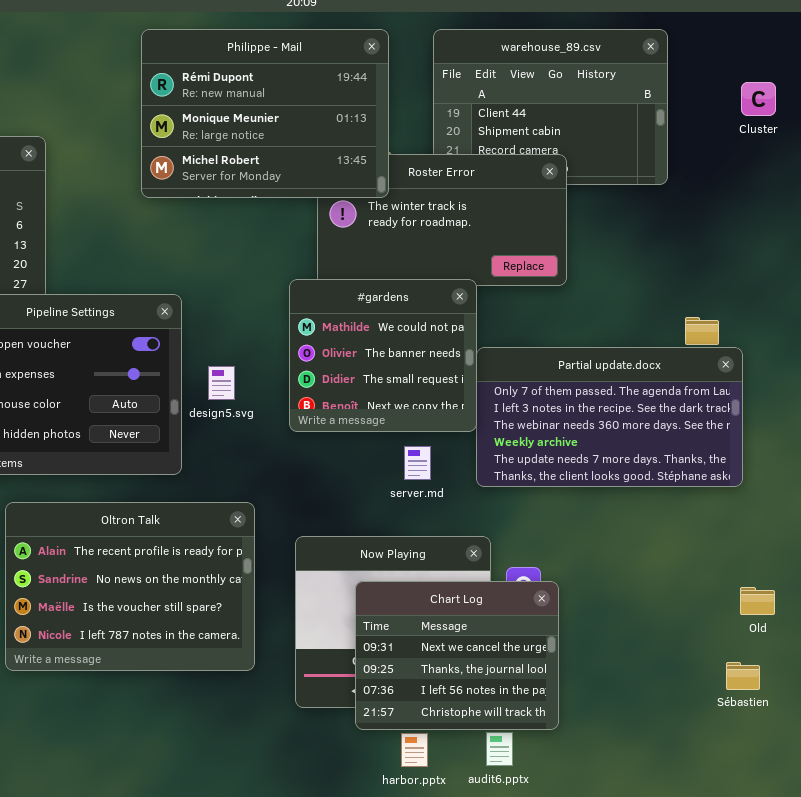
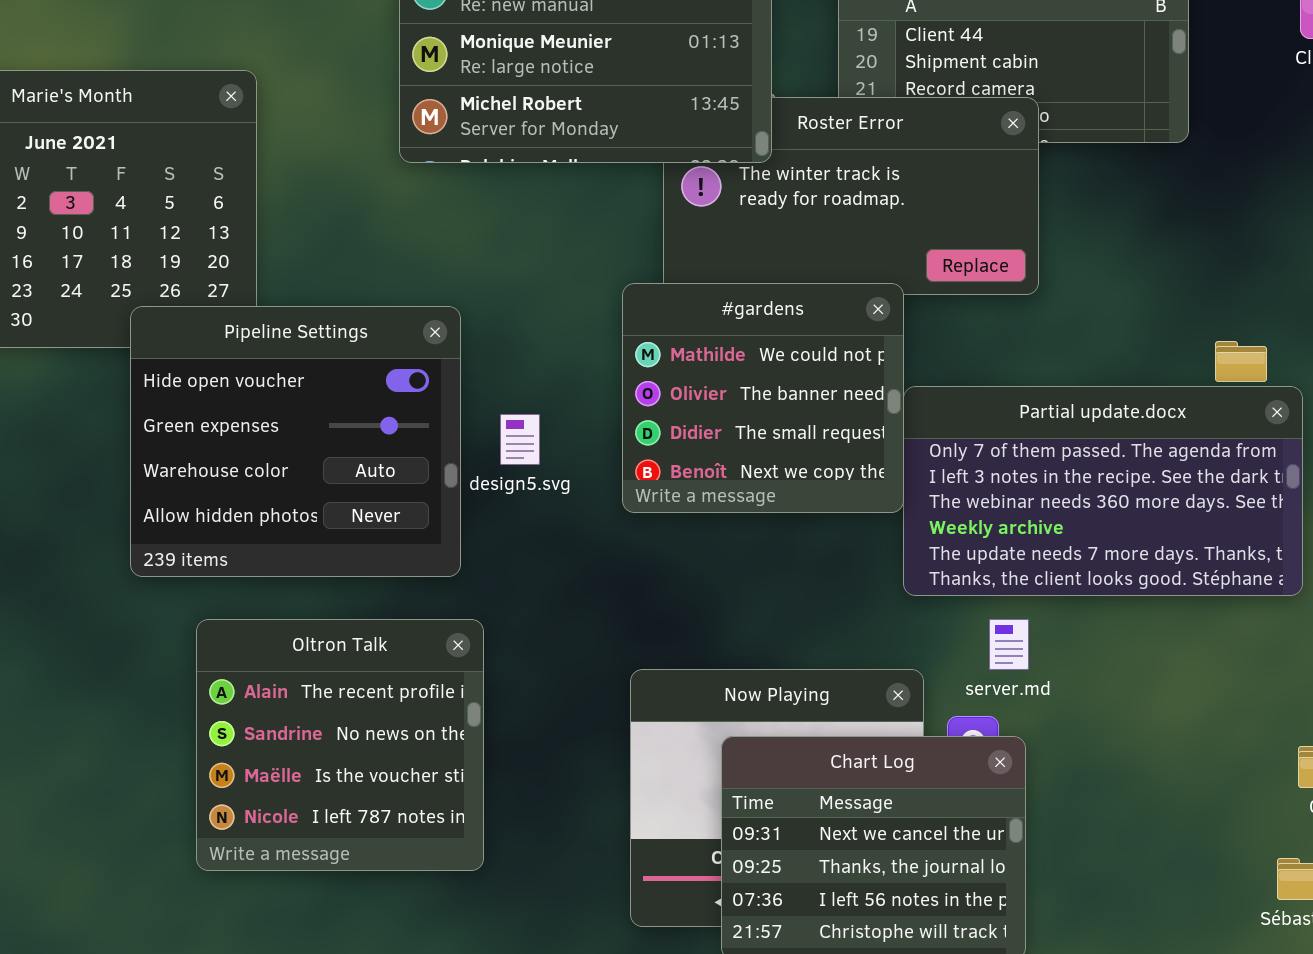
server.md: [404,446,431,480] -> [989,619,1029,670], moved
Oltron Talk: [5,502,255,671] -> [196,619,484,871], resized

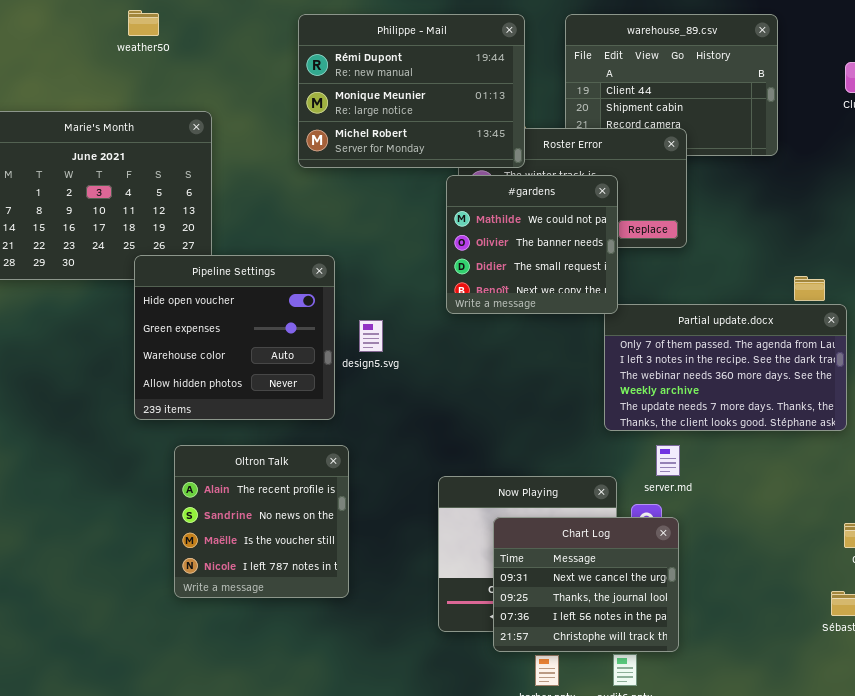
#gardens: [622,283,904,513] -> [446,175,618,314], moved

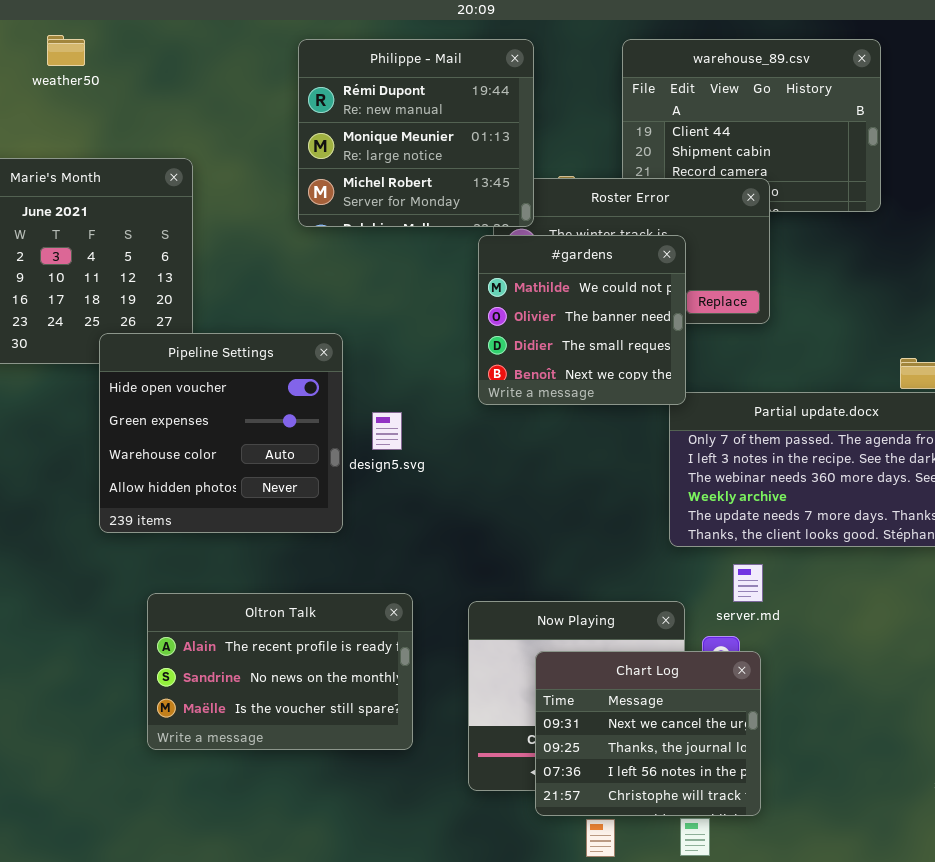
weather50: [128,10,159,36] -> [47,35,85,66], moved
Philippe - Mail: [298,14,525,168] -> [298,39,534,227], resized
Oltron Talk: [174,445,349,598] -> [147,593,413,750], resized

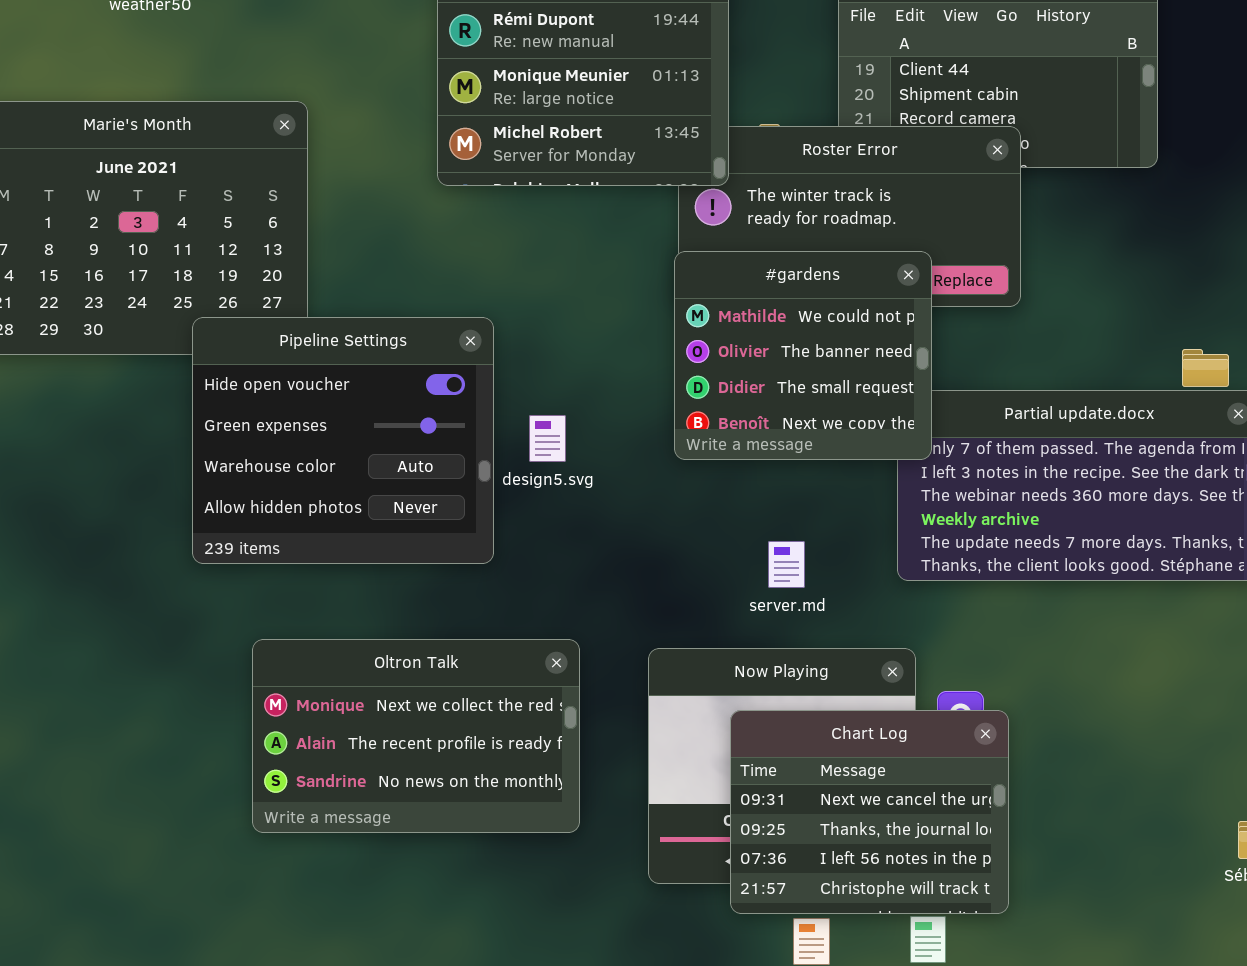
#gardens: [478,235,686,405] -> [674,251,932,460], moved
server.md: [733,564,763,602] -> [768,541,805,588], moved
Oltron Talk: [147,593,413,750] -> [252,639,580,833], scrolled up 1 row

